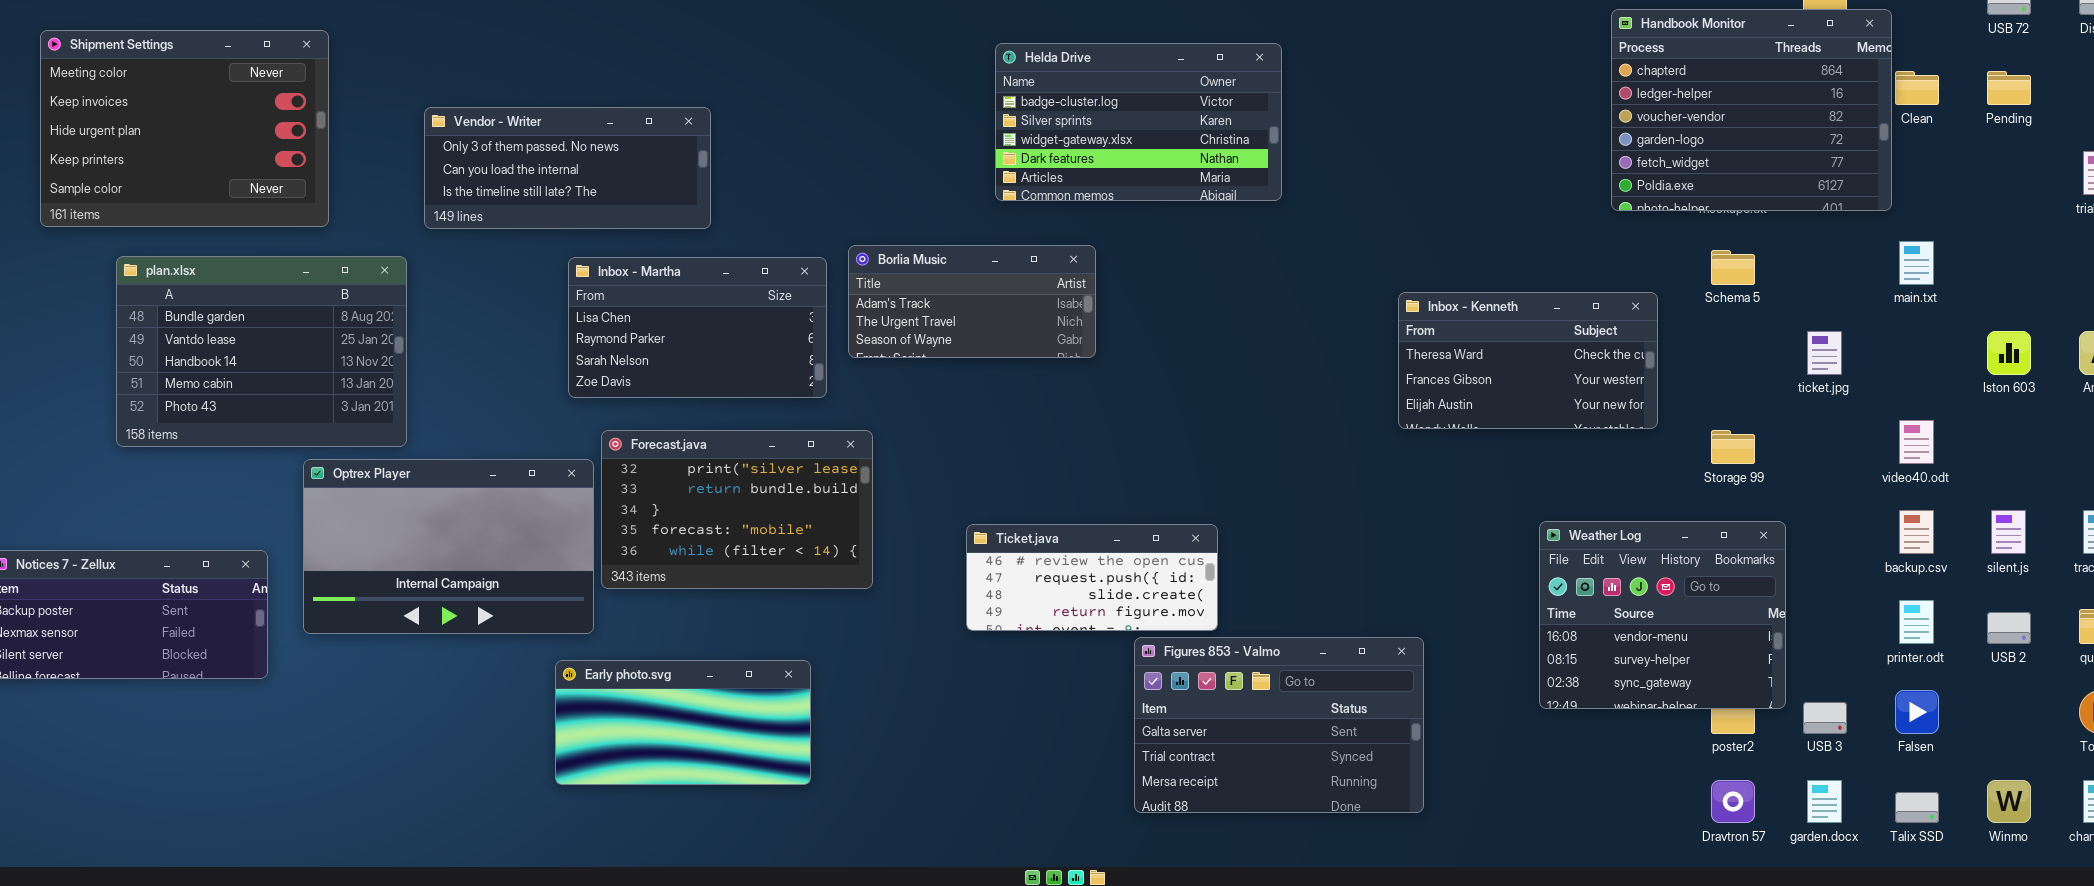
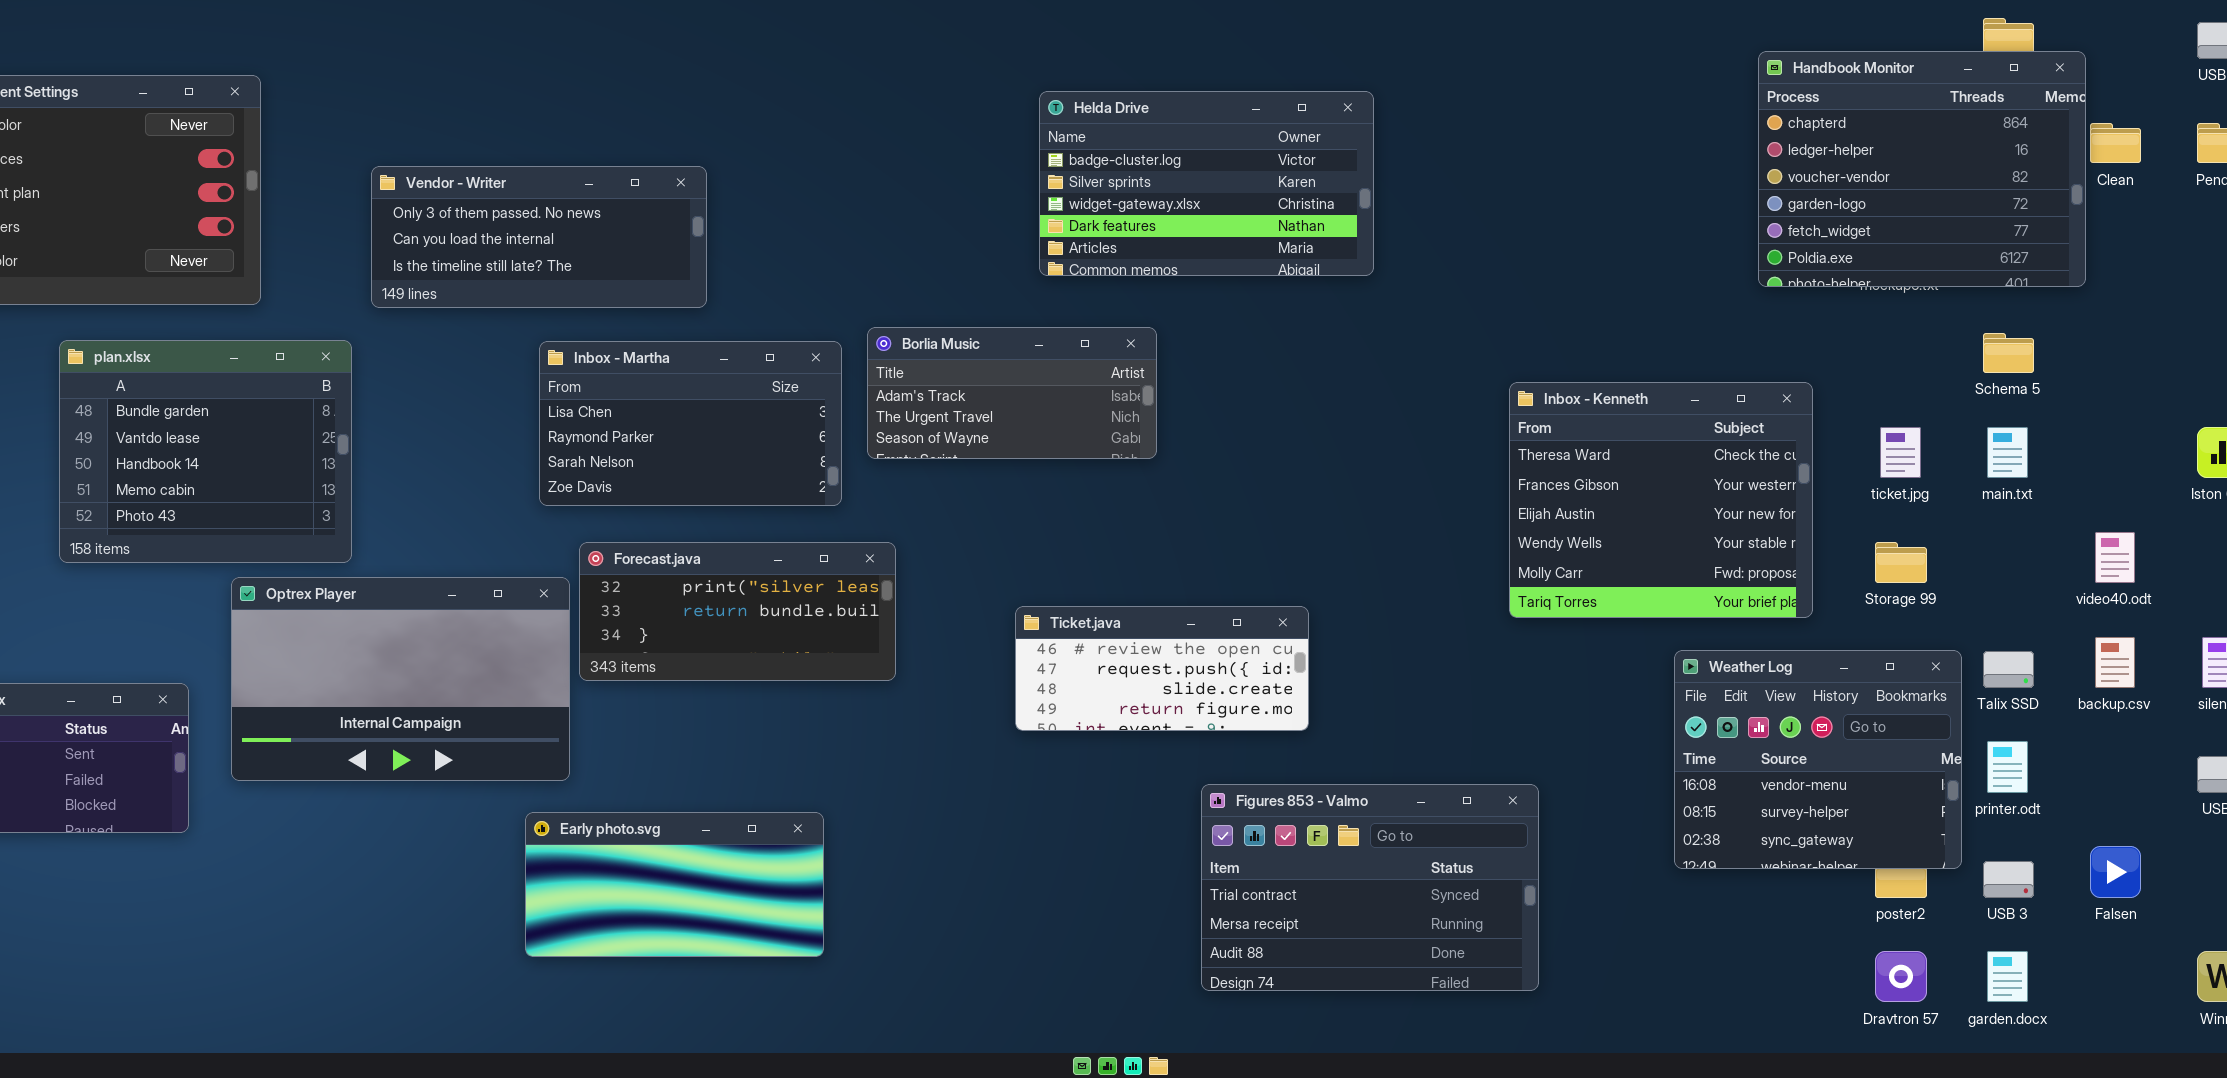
main.txt: [1899,241,1934,285] -> [1987,427,2028,478], moved
Schema 5: [1711,250,1755,285] -> [1983,333,2034,373], moved
plan.xlsx: [116,256,407,447] -> [59,340,352,563], resized
Inbox - Kenneth: [1398,292,1658,429] -> [1509,382,1813,618], resized
ticket.jpg: [1807,331,1842,375] -> [1880,427,1921,478], moved
Forecast.java: [601,430,873,589] -> [579,542,896,681], resized
Ticket.java: [966,524,1218,631] -> [1015,606,1309,731], moved
printer.odt: [1899,600,1934,644] -> [1987,741,2028,793], moved
Figures 853 - Valmo: [1134,637,1424,813] -> [1201,784,1539,991], scrolled down 1 row
Talix SSD: [1895,792,1939,823] -> [1983,651,2034,688], moved

